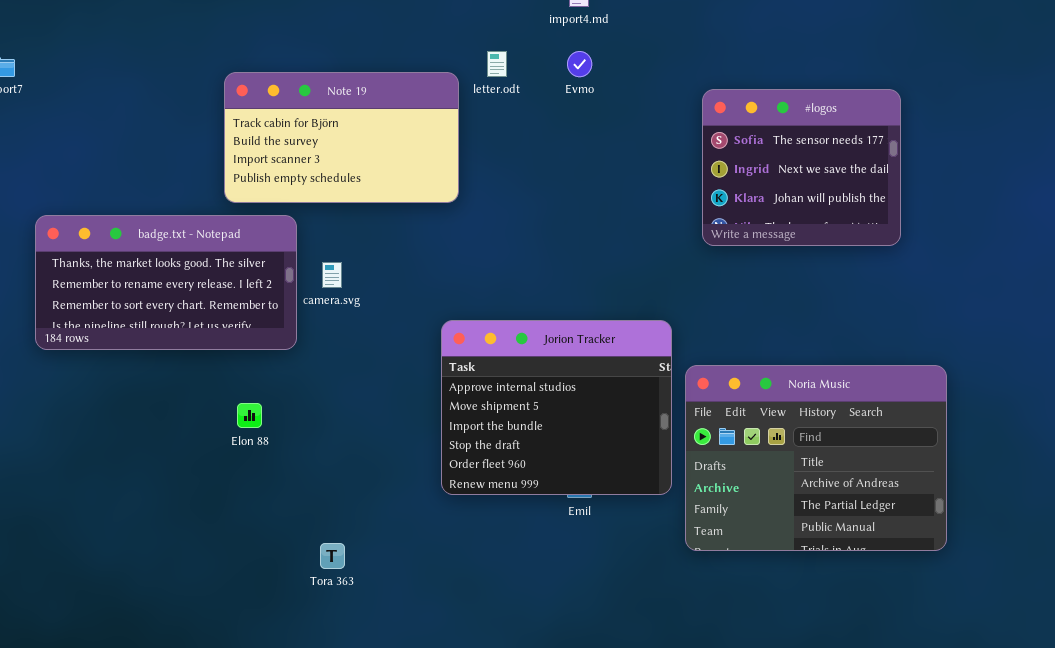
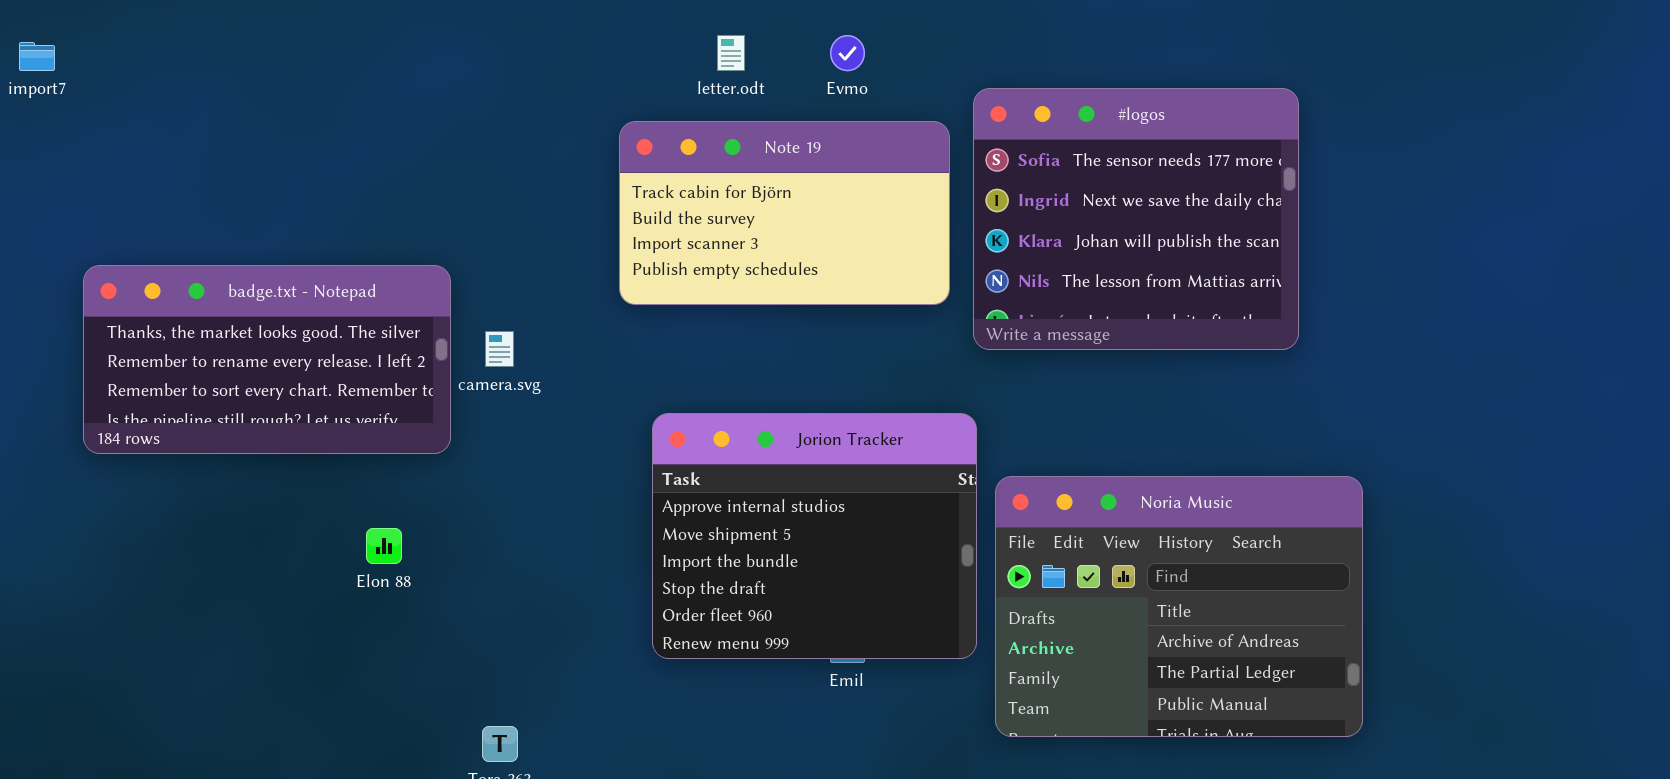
Note 19: [224,72,459,203] -> [619,121,950,305], moved
#logos: [702,89,901,246] -> [973,88,1299,350], resized

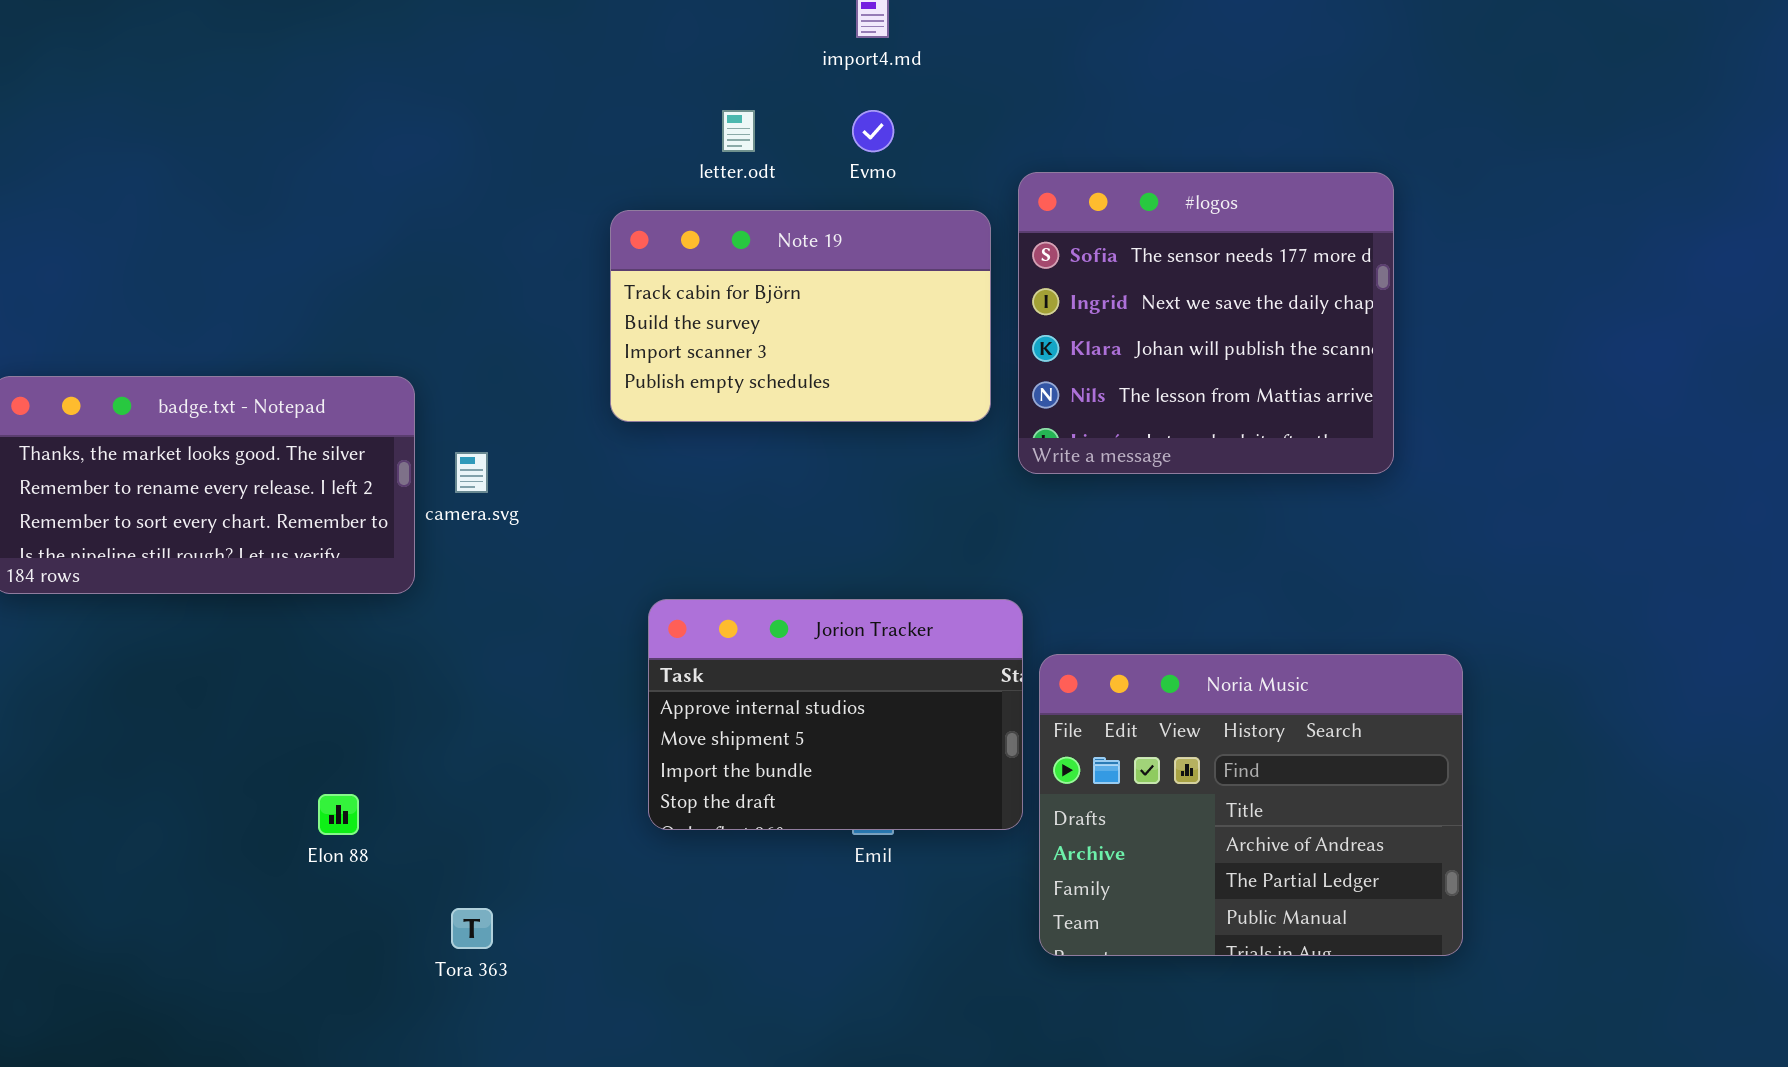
Jorion Tracker: [652,413,977,659] -> [648,599,1023,830], resized
Noria Music: [995,476,1363,737] -> [1039,654,1463,956], moved
Elon 88: [366,528,402,564] -> [318,794,359,835], moved

